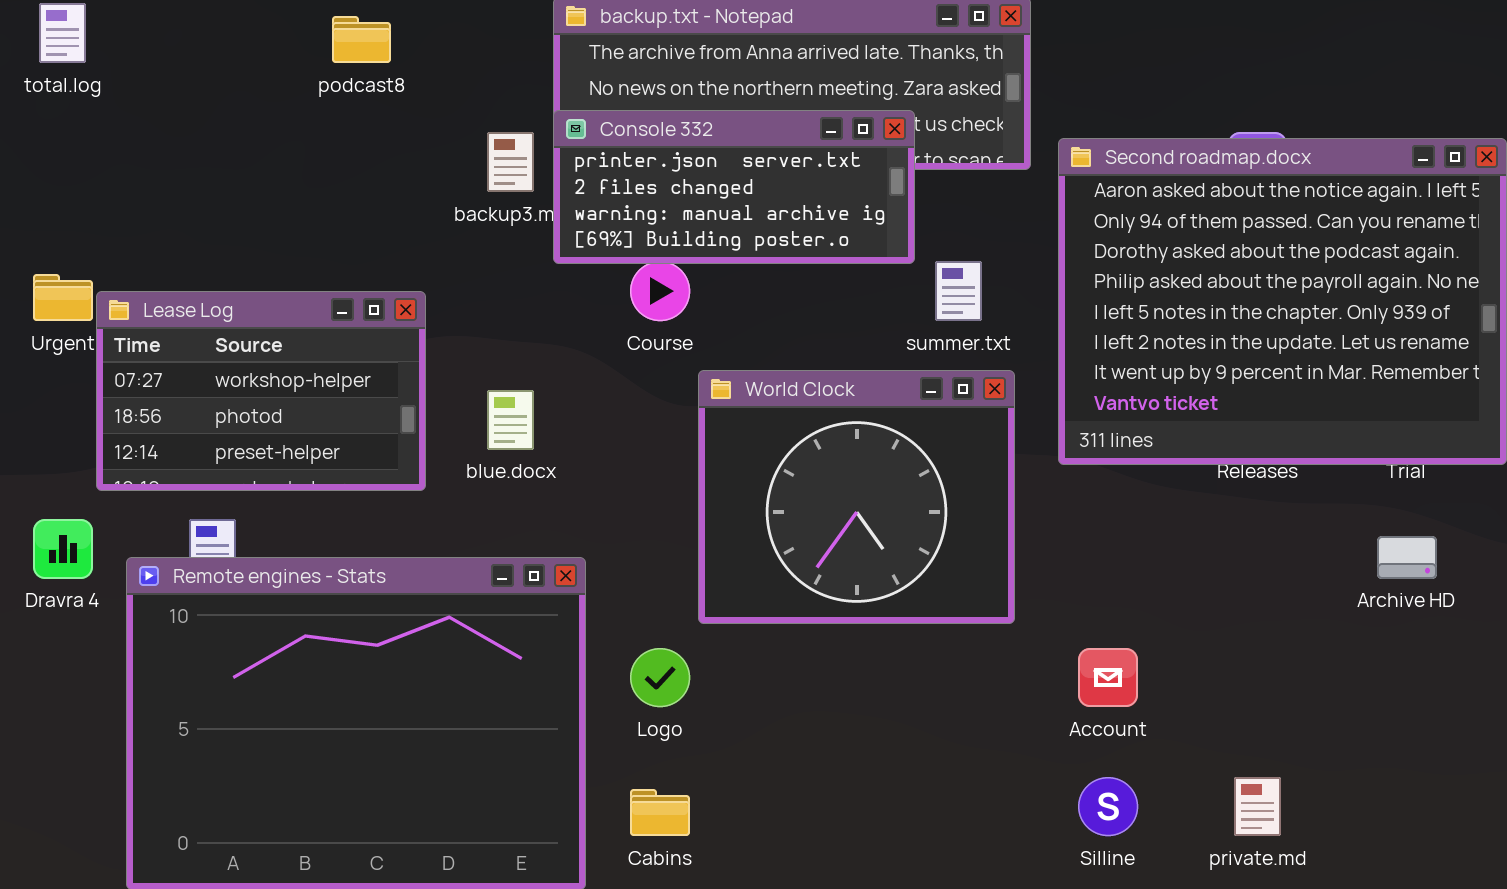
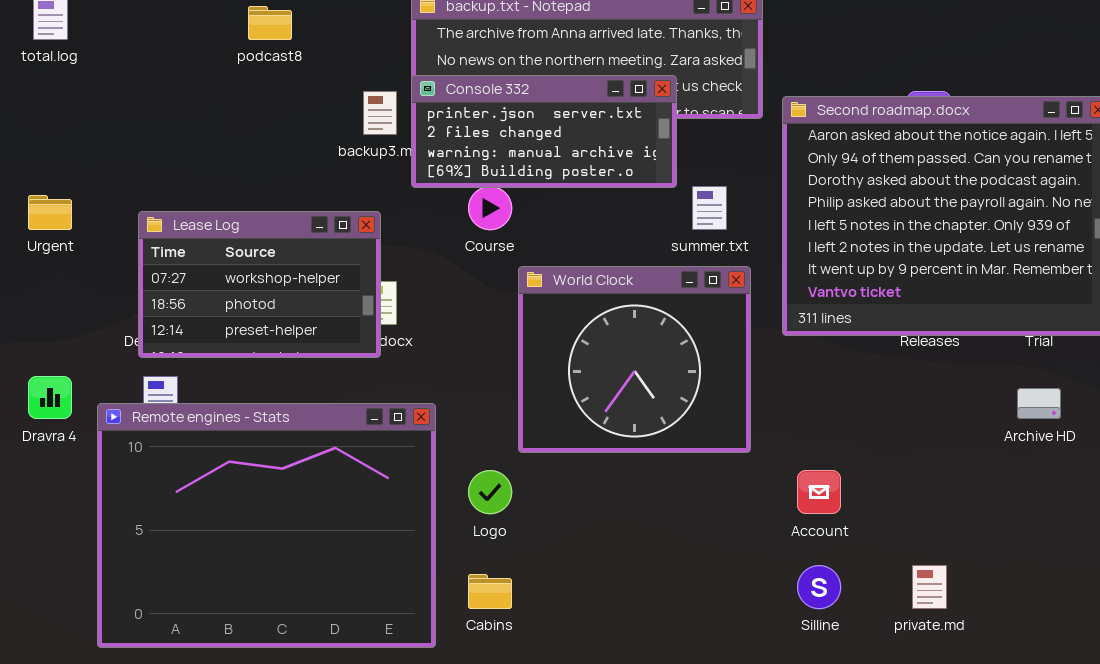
Lease Log: [96,291,426,491] -> [138,211,381,358], moved

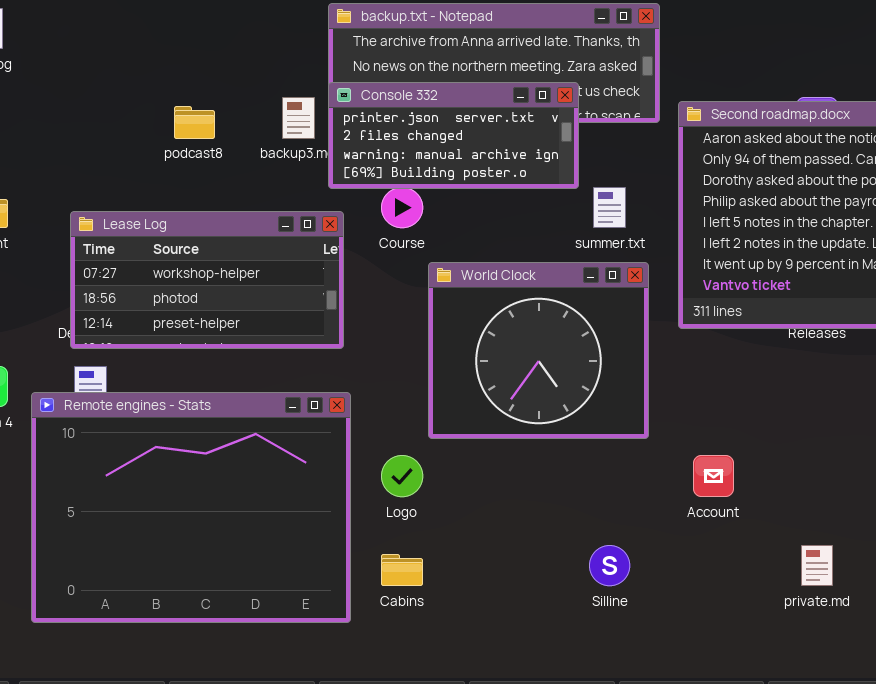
podcast8: [248,6,292,40] -> [174,106,215,139], moved
Lease Log: [138,211,381,358] -> [70,211,344,349], resized
Silline: [797,565,841,609] -> [589,545,630,586], moved

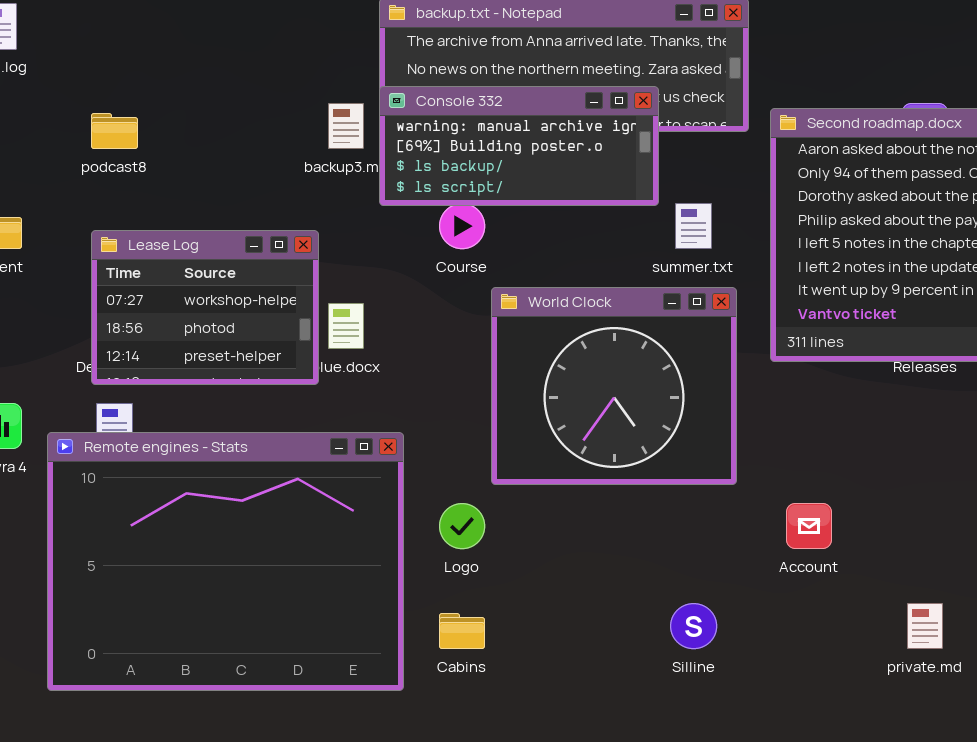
Console 332: [328,82,579,189] -> [379,86,659,206], scrolled down 2 rows
podcast8: [174,106,215,139] -> [91,113,138,149], moved
Lease Log: [70,211,344,349] -> [91,230,319,385], resized

